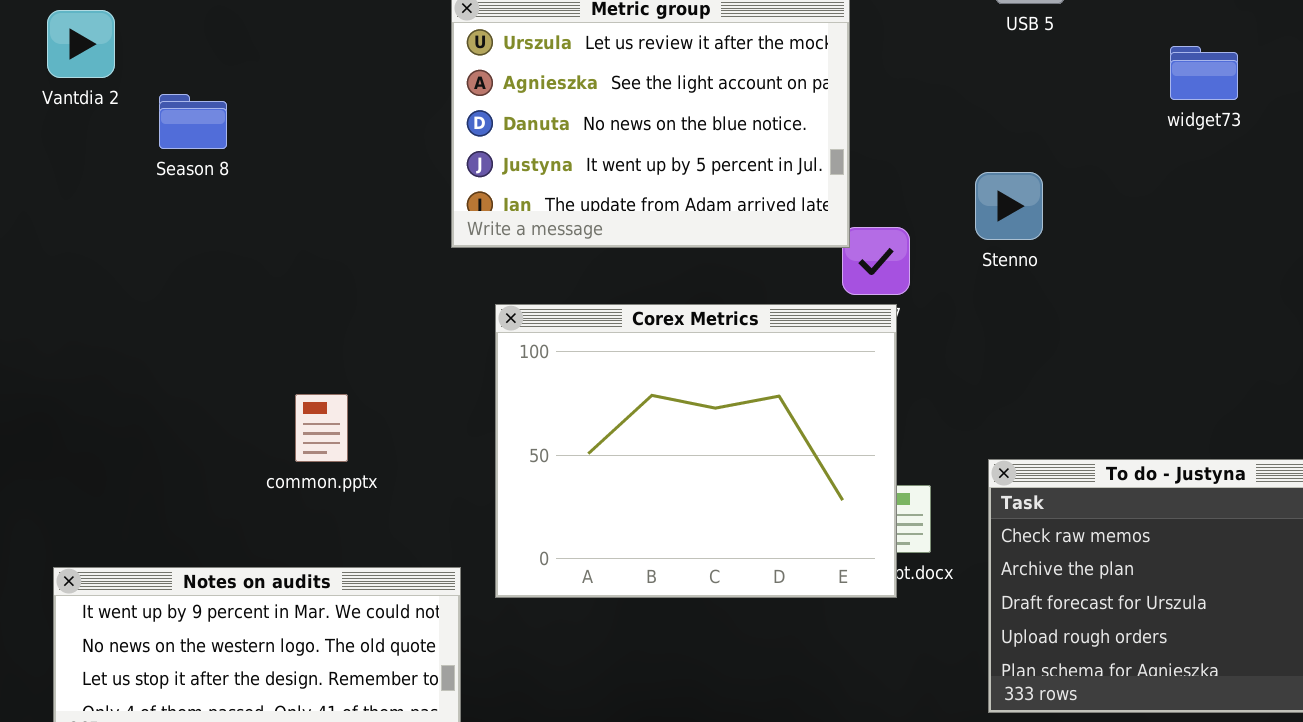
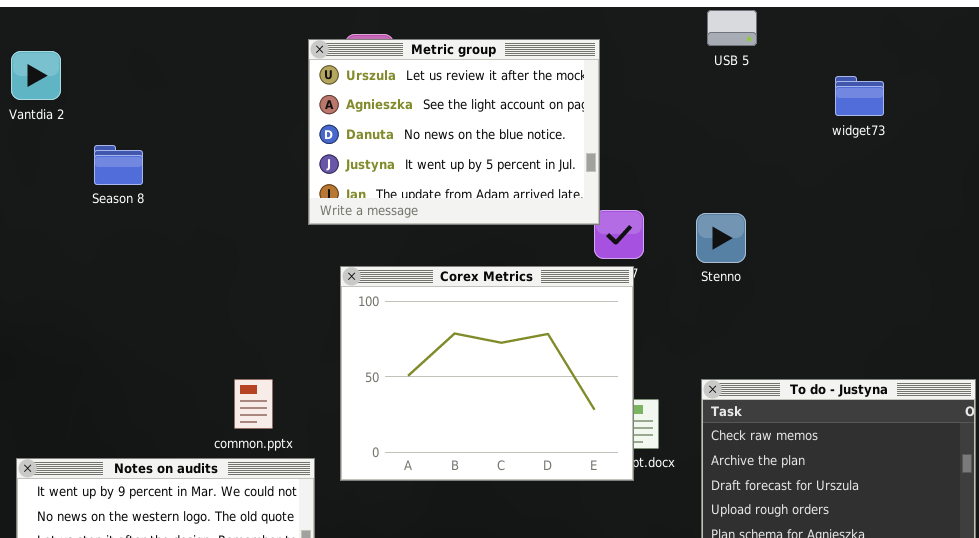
Season 8: [159,94,227,149] -> [94,145,143,185], moved
Stenno: [975,172,1043,240] -> [696,213,746,263], moved
common.pptx: [295,394,348,462] -> [234,379,273,429], moved

